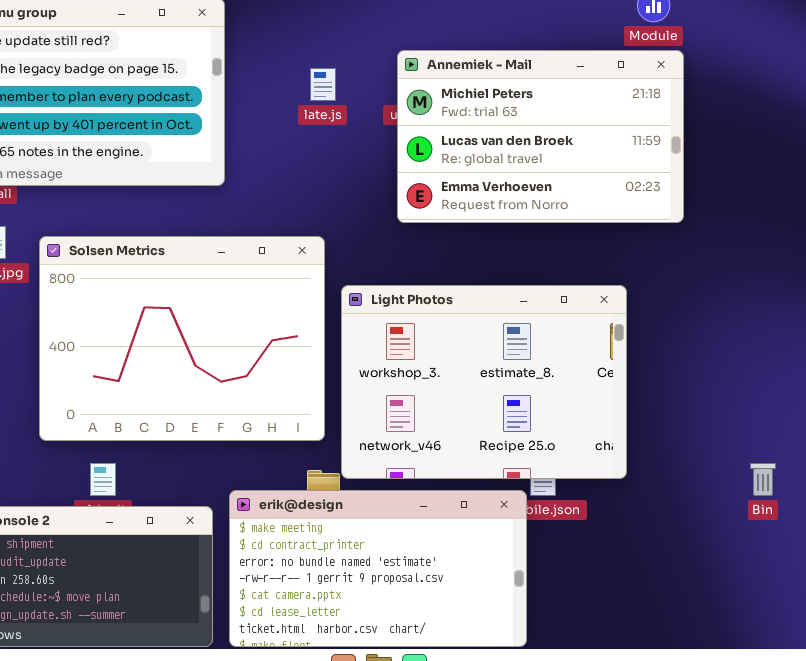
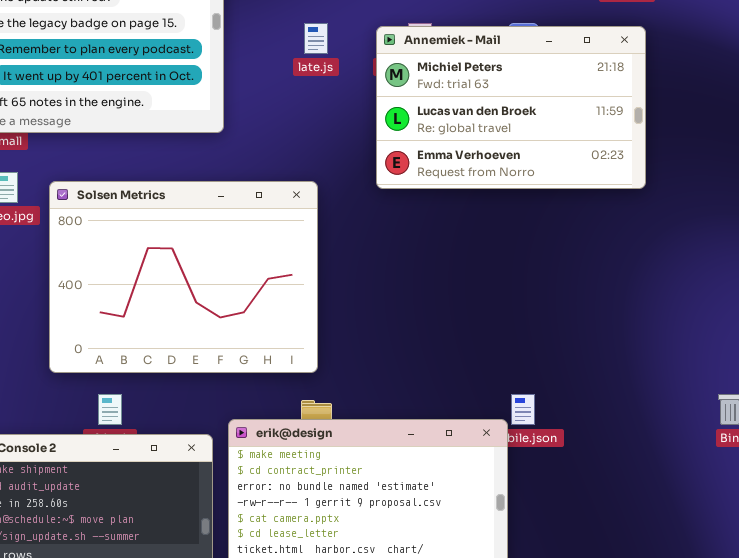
Annemiek - Mail: [397,50,684,223] -> [376,26,646,189], moved
Light Photos: [341,285,627,479] -> none, closed

